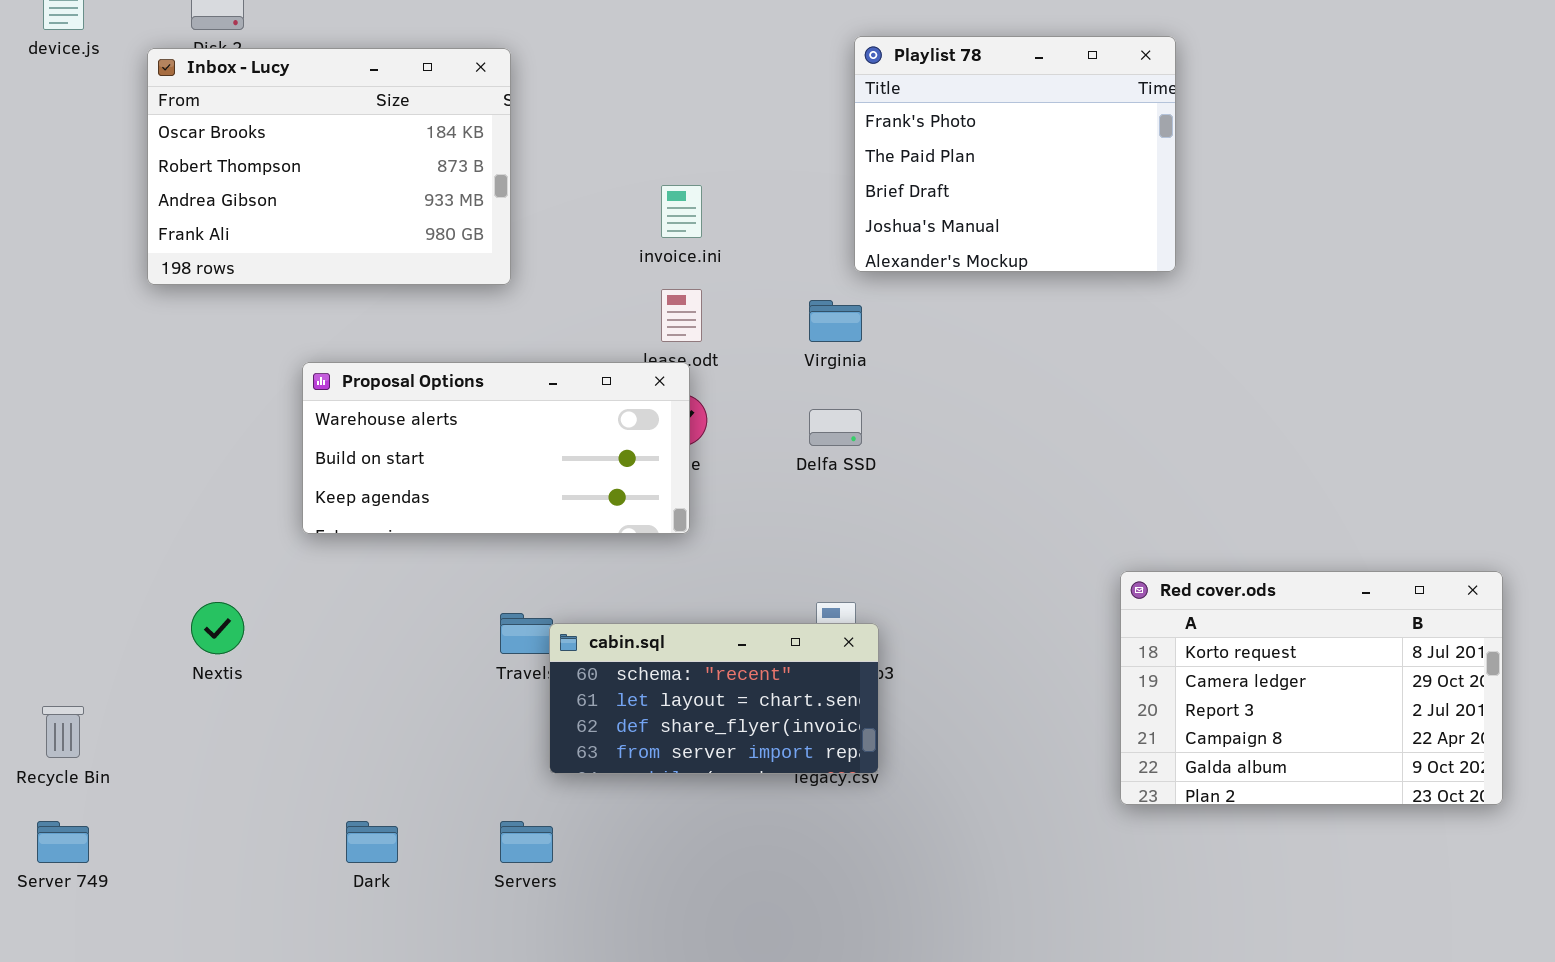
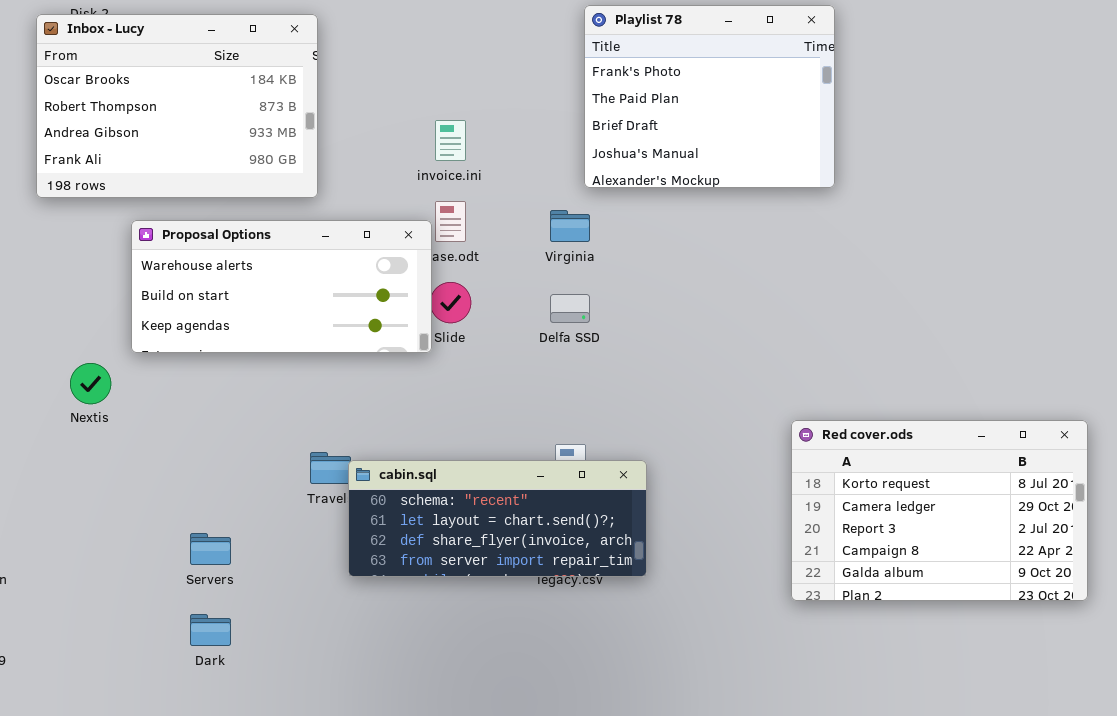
Proposal Options: [302,362,690,534] -> [131,220,432,353], moved
Nextis: [191,602,244,654] -> [70,363,111,404], moved
cabin.sql: [549,623,879,774] -> [348,460,647,577], resized
Servers: [500,821,553,863] -> [190,533,231,565], moved

